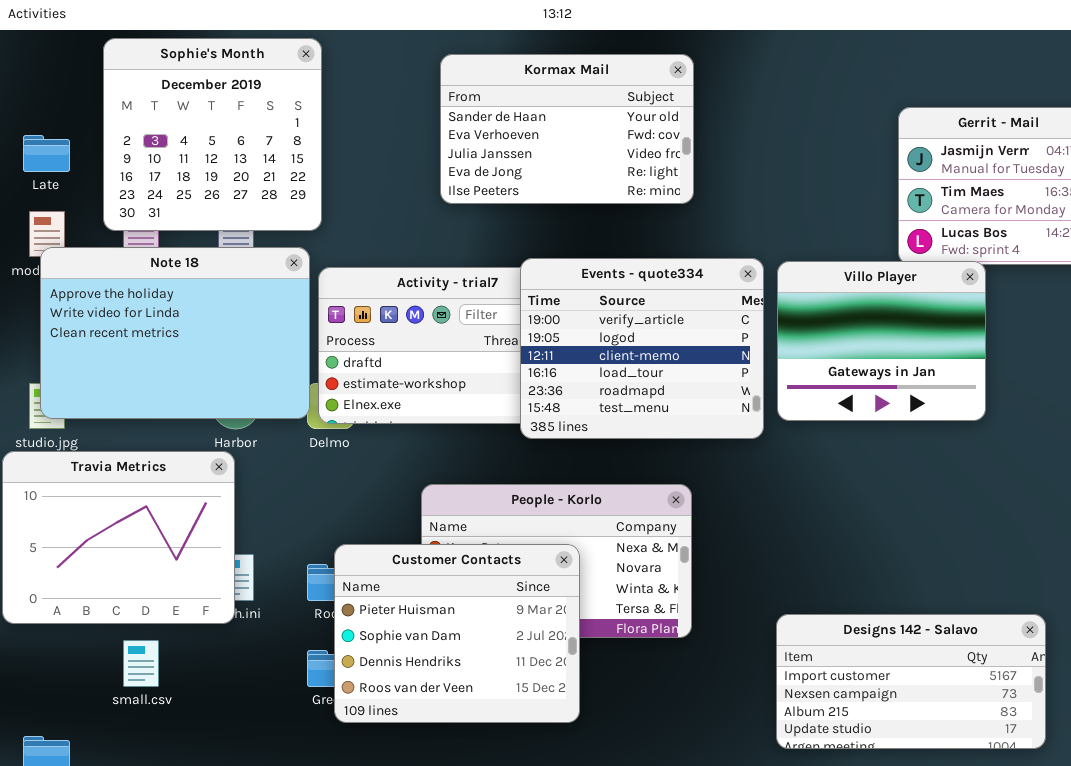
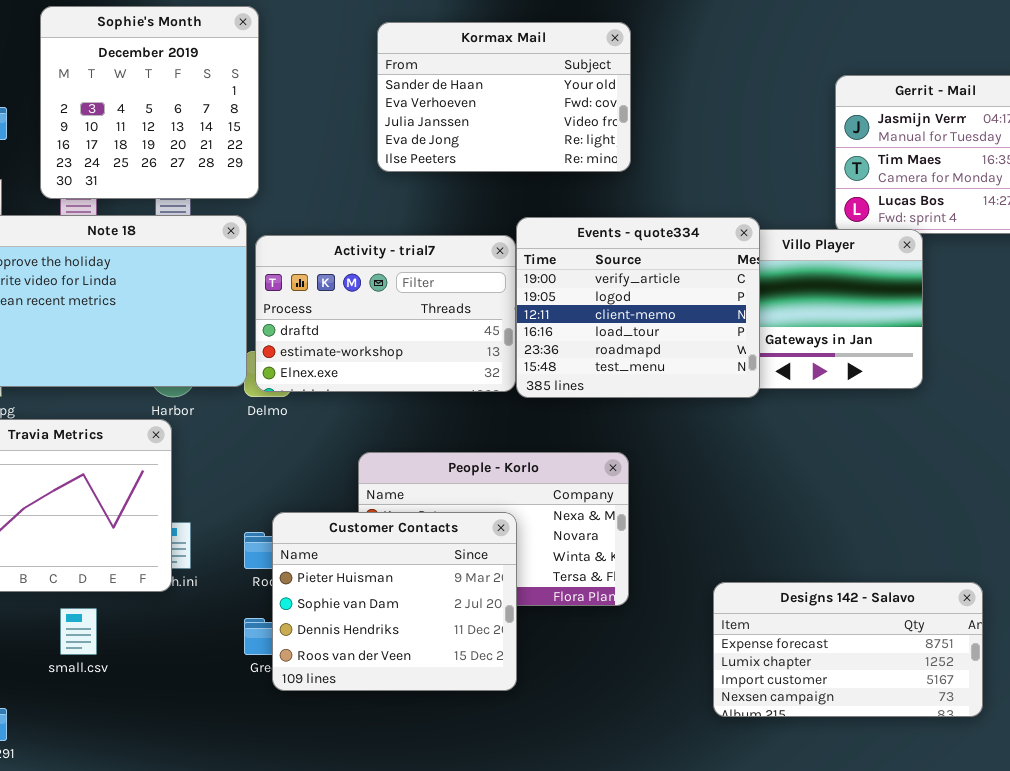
Events - quote334: [520,258,764,439] -> [516,217,760,398], moved
Designs 142 - Salavo: [776,614,1046,749] -> [713,582,983,717], scrolled up 2 rows

